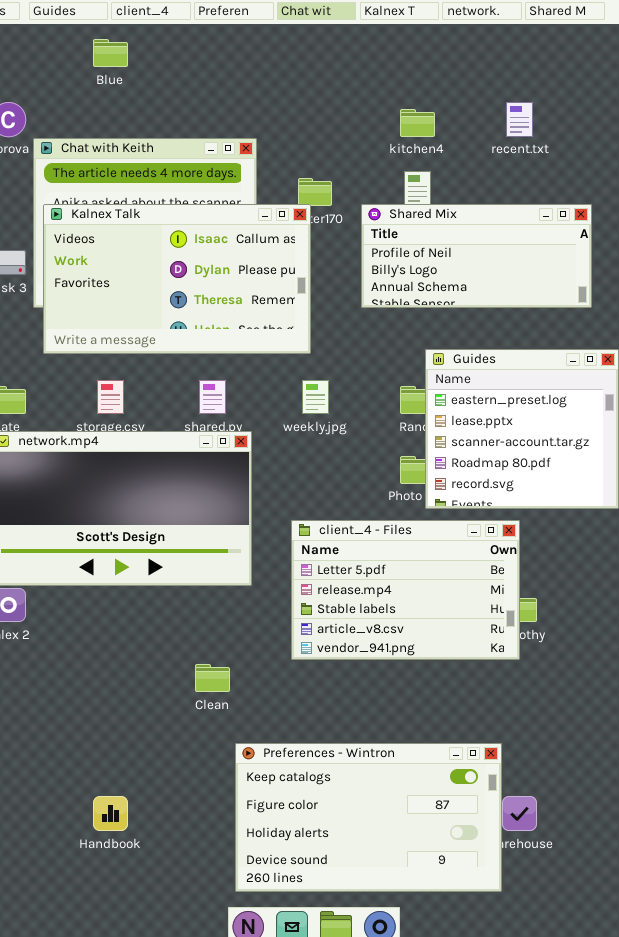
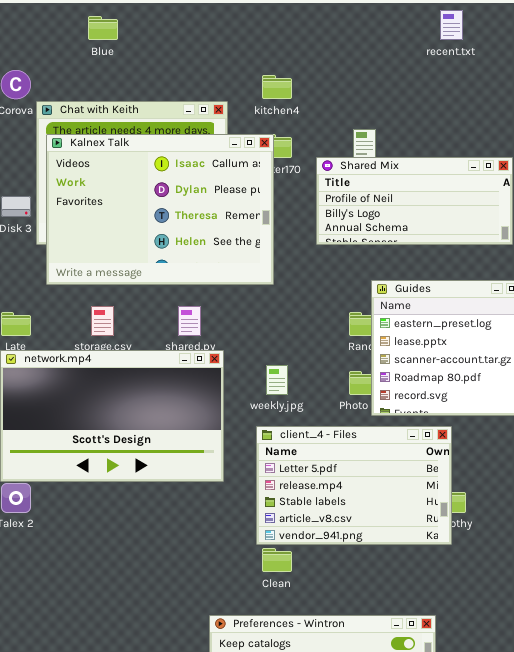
recent.txt: [506,102,533,137] -> [440,10,463,40], moved
kitchen4: [400,109,435,137] -> [262,75,292,99], moved
Kalnex Talk: [43,204,311,354] -> [46,134,274,285], resized
weekly.jpg: [302,380,329,414] -> [266,365,288,395], moved
Clean: [195,664,230,692] -> [262,548,292,572], moved

